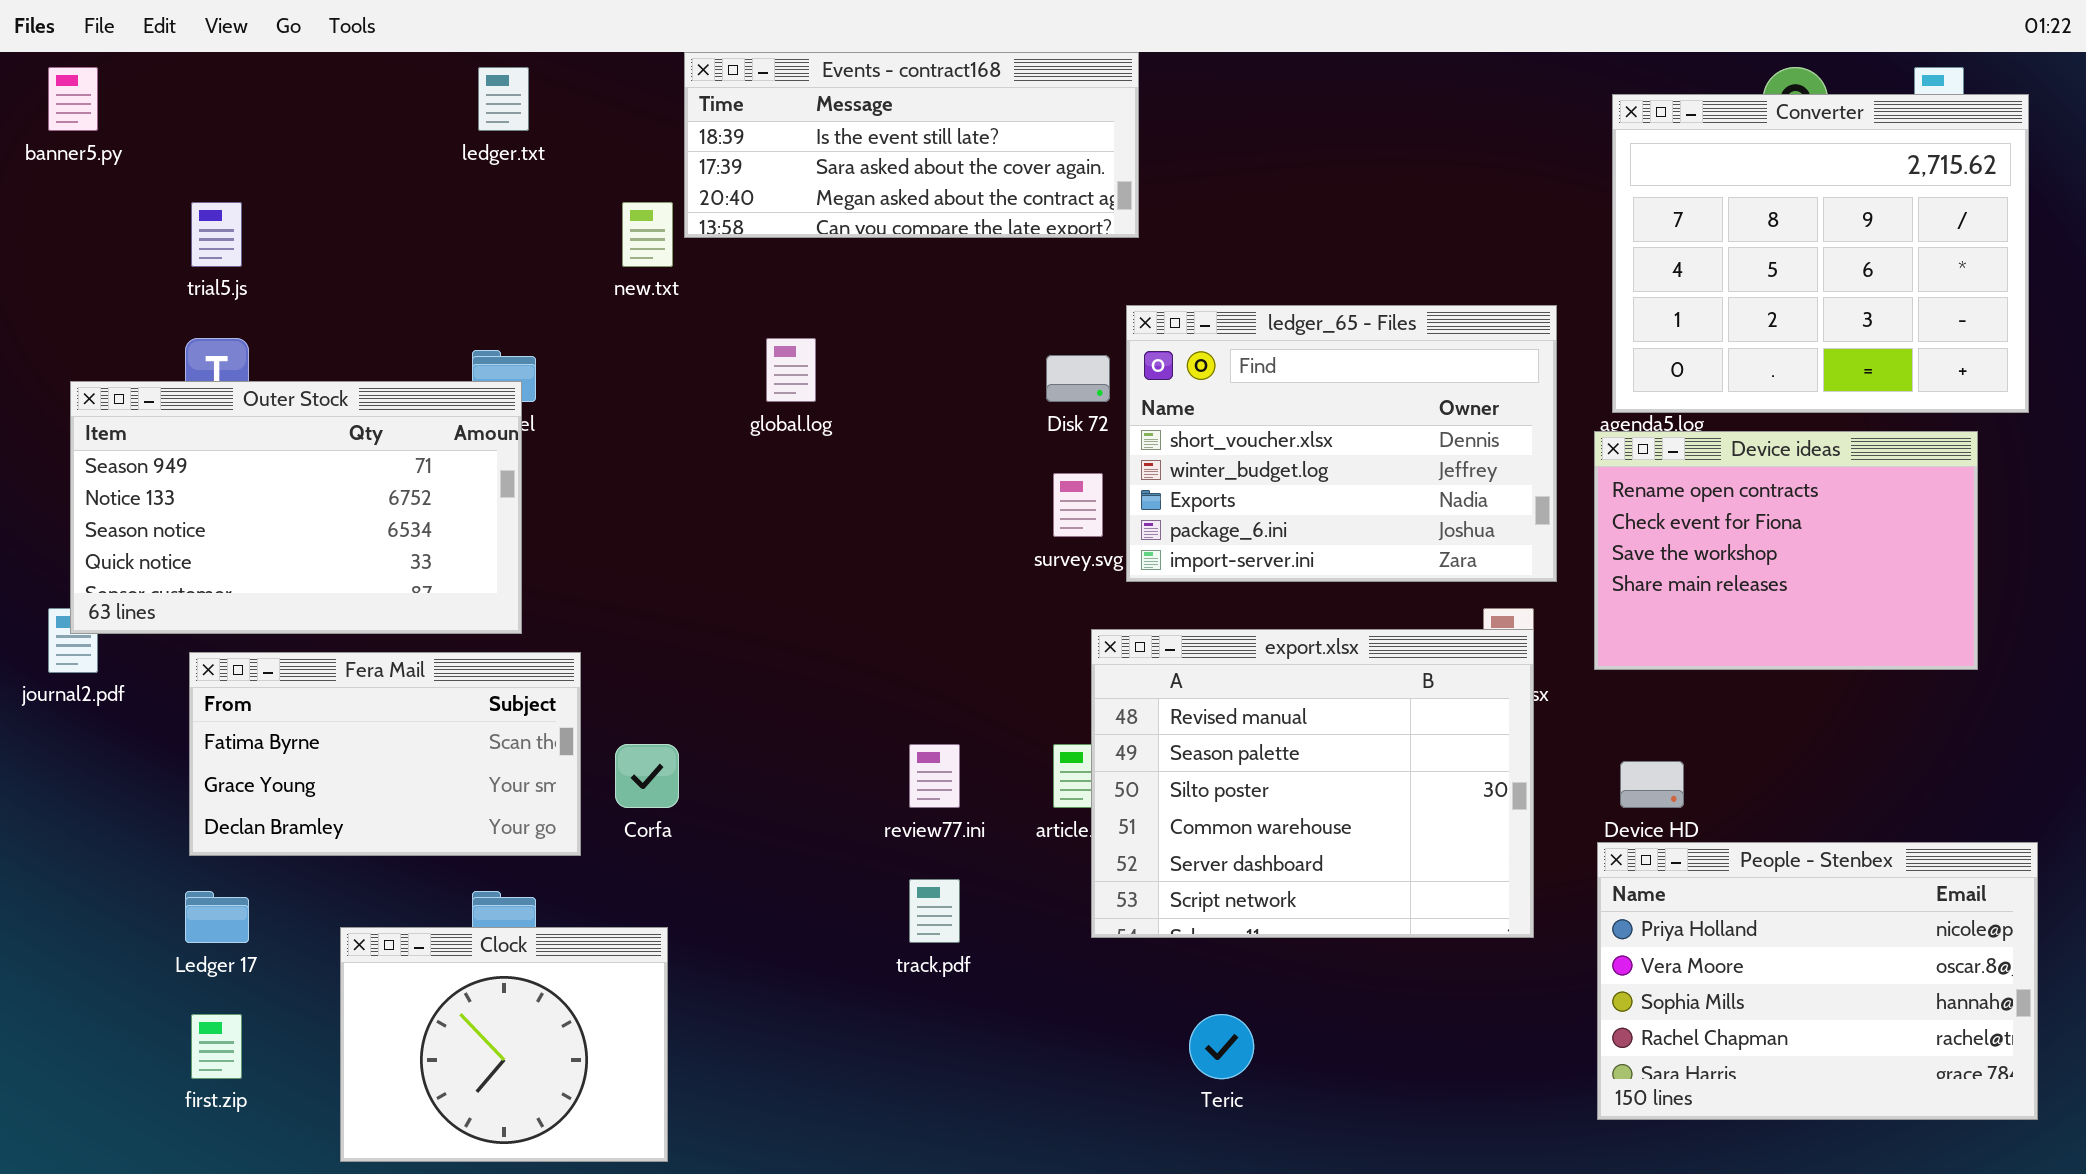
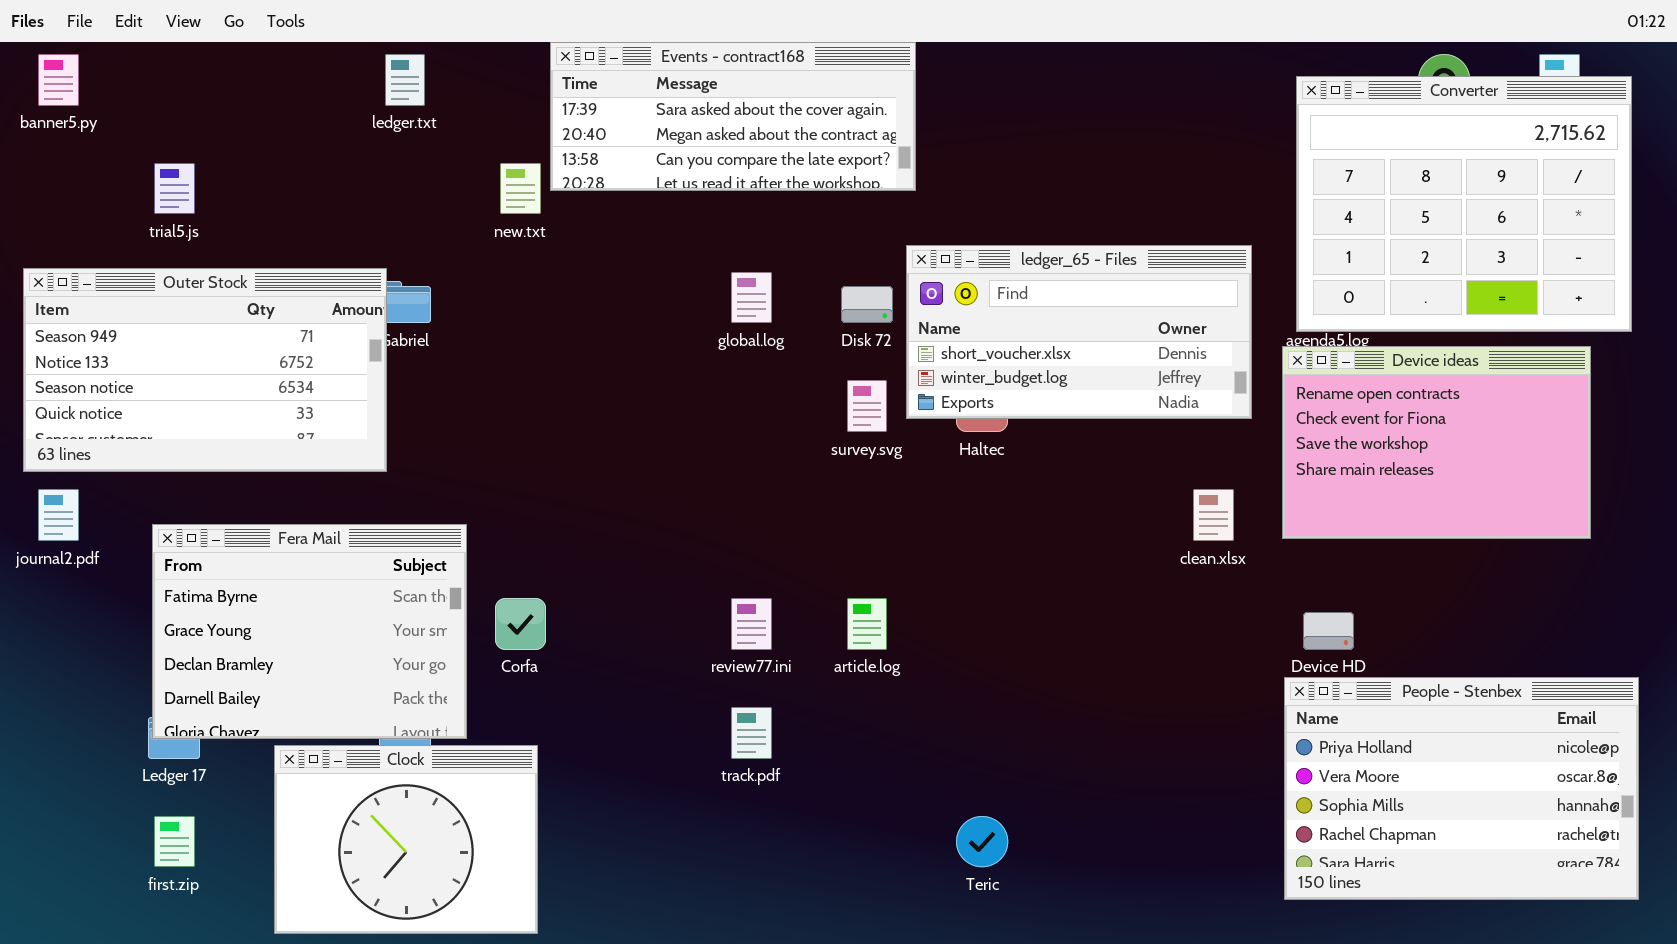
Events - contract168: [684,52,1139,238] -> [550,42,916,191], scrolled down 1 row
ledger_65 - Files: [1126,305,1557,582] -> [906,245,1252,419], resized
global.log: [766,338,816,402] -> [731,272,772,323], moved
Outer Stock: [70,381,522,634] -> [23,268,387,472], moved
export.xlsx: [1091,629,1534,938] -> none, closed
Fera Mail: [189,652,581,856] -> [152,524,467,739], resized

